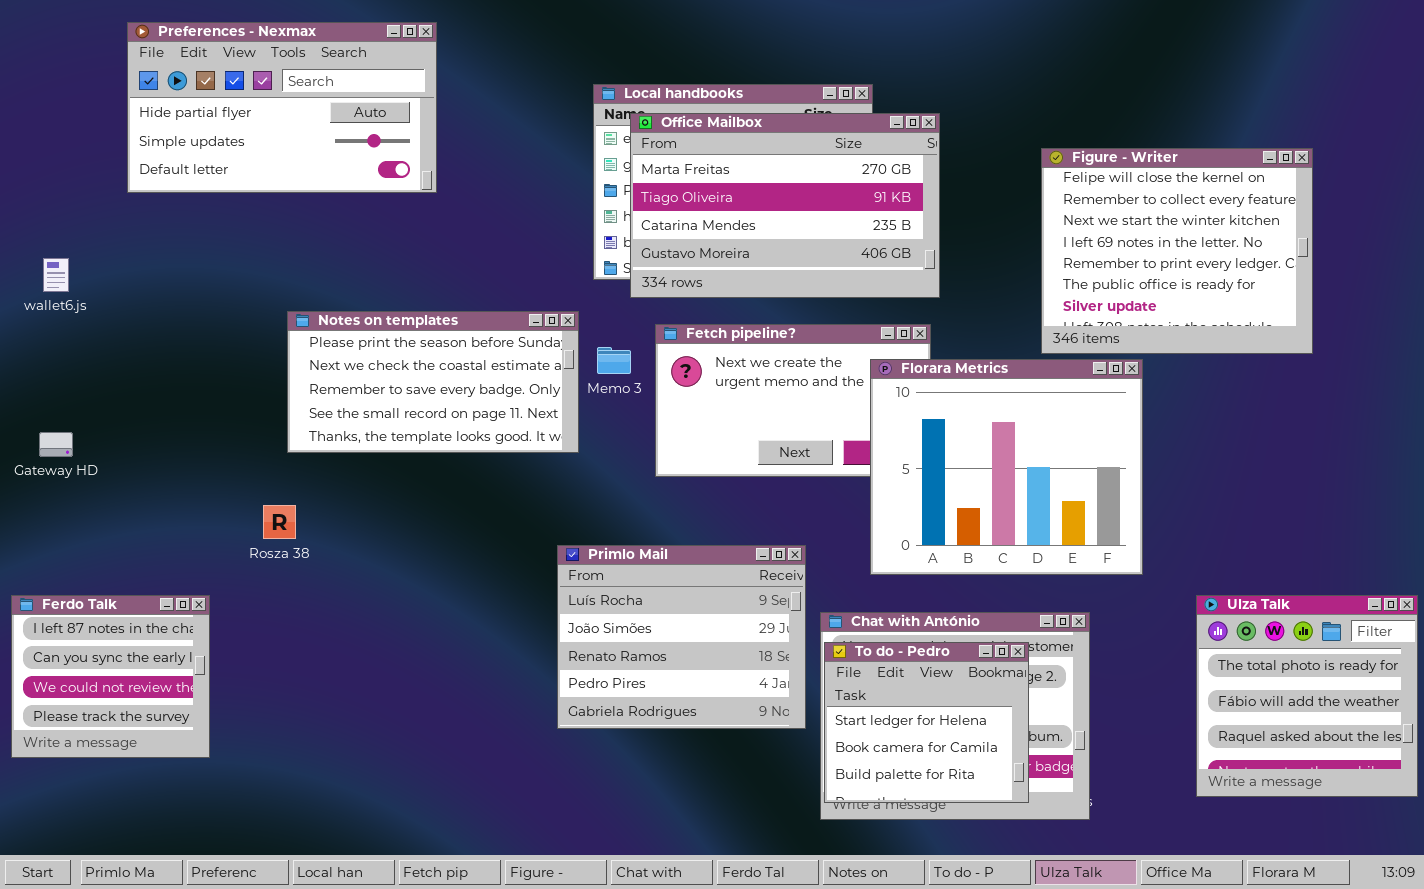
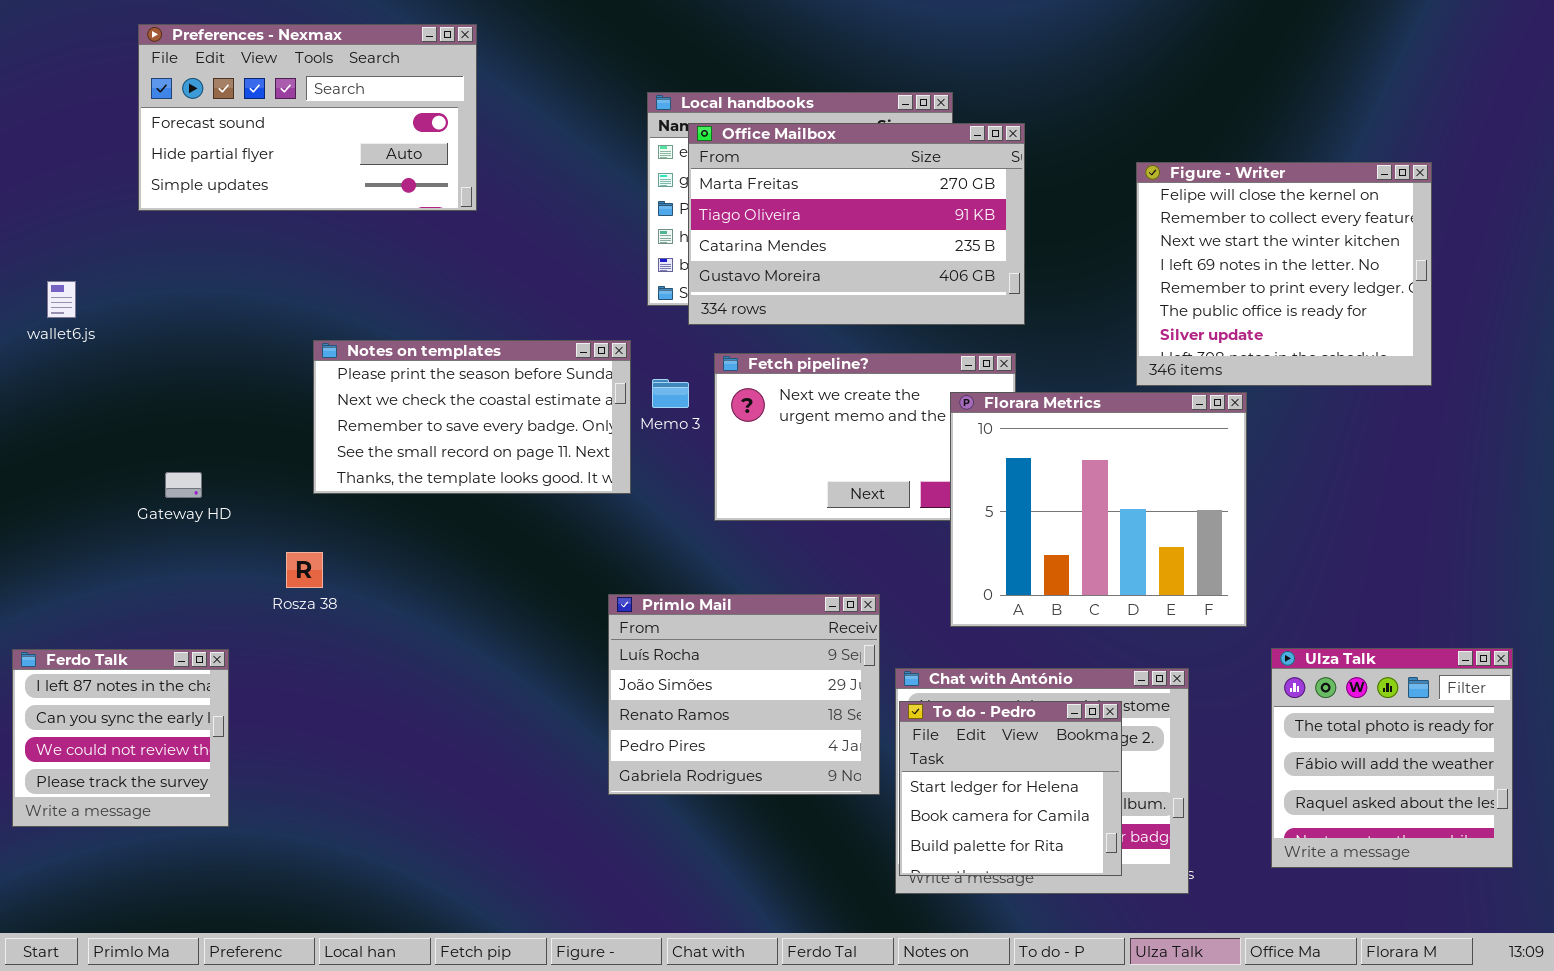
Preferences - Nexmax: [127,22,437,193] -> [138,24,477,211], scrolled up 1 row
Gateway HD: [39,432,73,457] -> [165,472,202,498], moved
Ulza Talk: [1196,595,1418,797] -> [1271,648,1513,868], moved

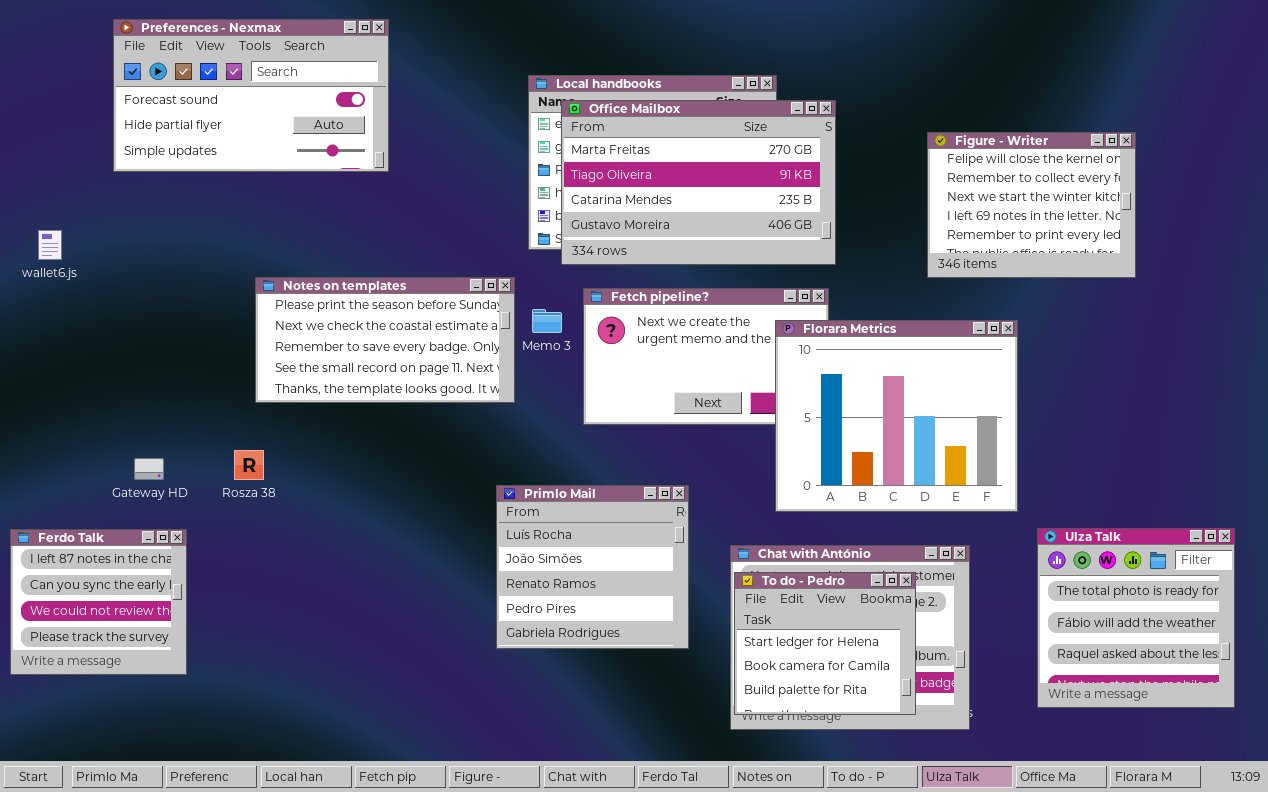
Figure - Writer: [1136,162,1432,386] -> [927,132,1136,278], resized
Gateway HD: [165,472,202,498] -> [134,458,164,480], moved
Primlo Mail: [608,594,880,795] -> [496,485,689,649], resized

